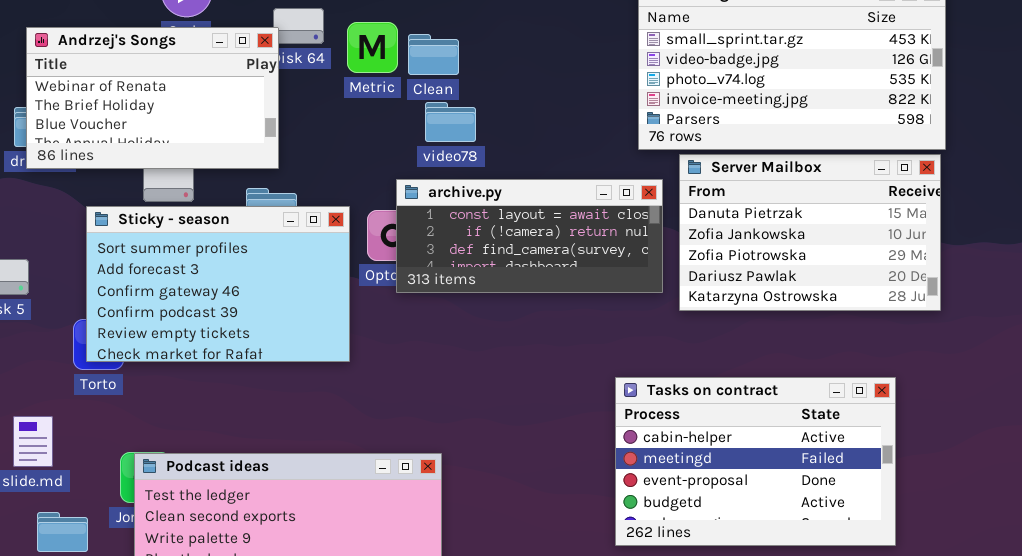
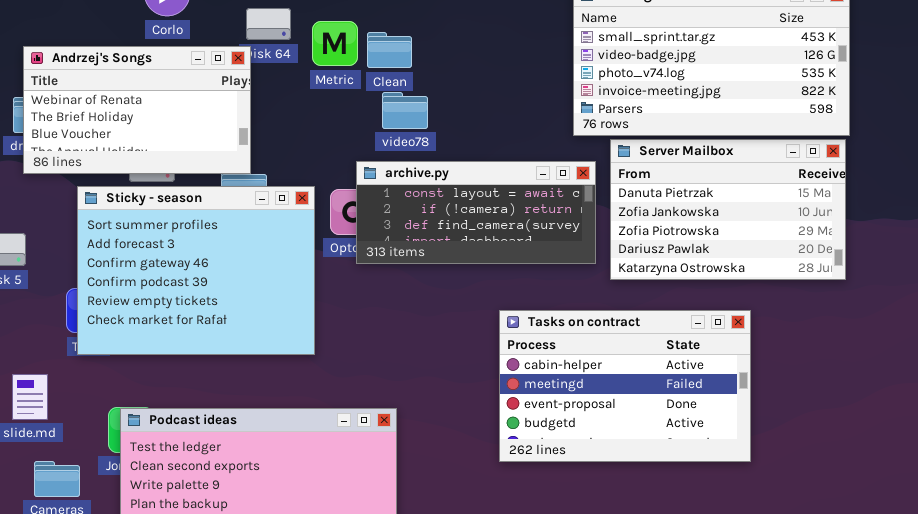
Andrzej's Songs: [26,27,279,169] -> [23,46,251,174], moved
Sticky - season: [86,206,350,362] -> [77,186,315,355], resized
Tasks on contract: [615,377,896,546] -> [499,310,751,462], moved

